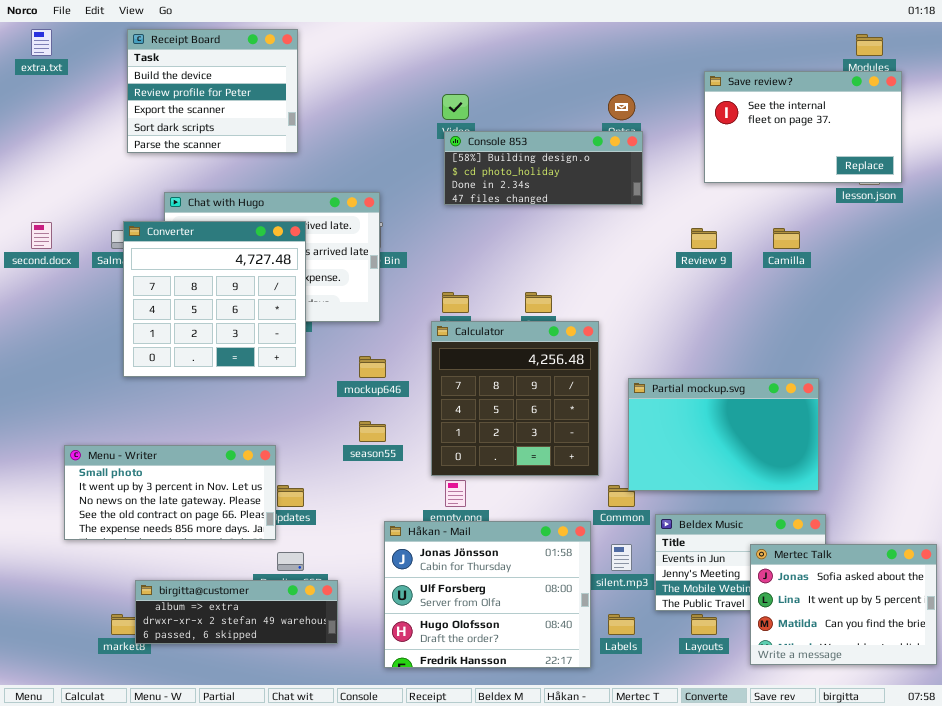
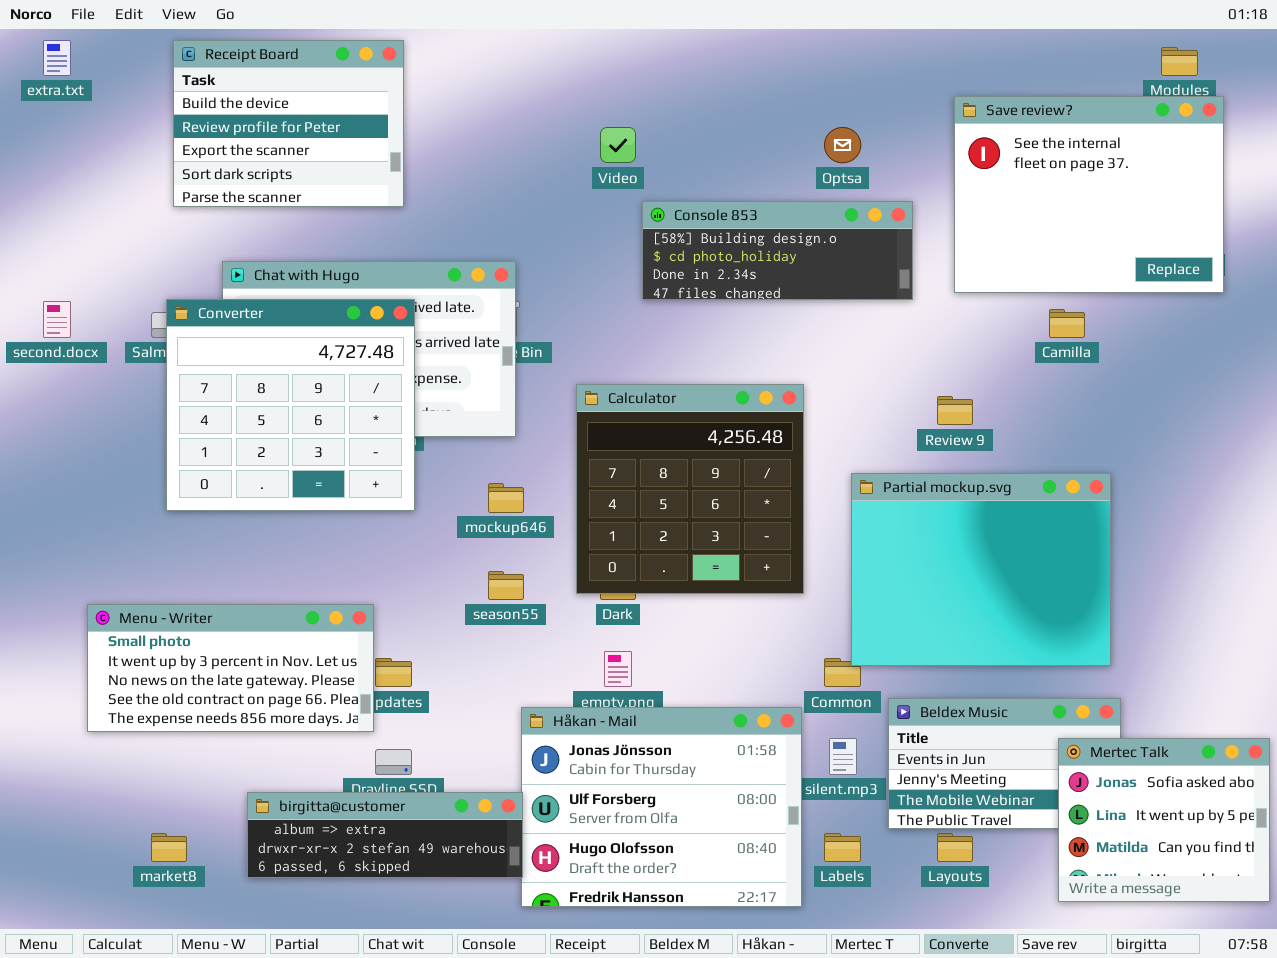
Save review?: [704,71,902,183] -> [954,96,1224,293], resized
Console 853: [444,131,643,205] -> [642,201,913,300], moved
Review 9: [691,228,717,249] -> [937,396,973,425], moved
Calculator: [431,321,599,476] -> [576,384,804,594], moved
Partial mockup.svg: [628,378,819,491] -> [851,473,1111,666], resized
Mertec Talk: [750,544,937,665] -> [1058,738,1270,902], resized
birgitta@customer: [135,580,338,644] -> [247,792,523,878], moved

